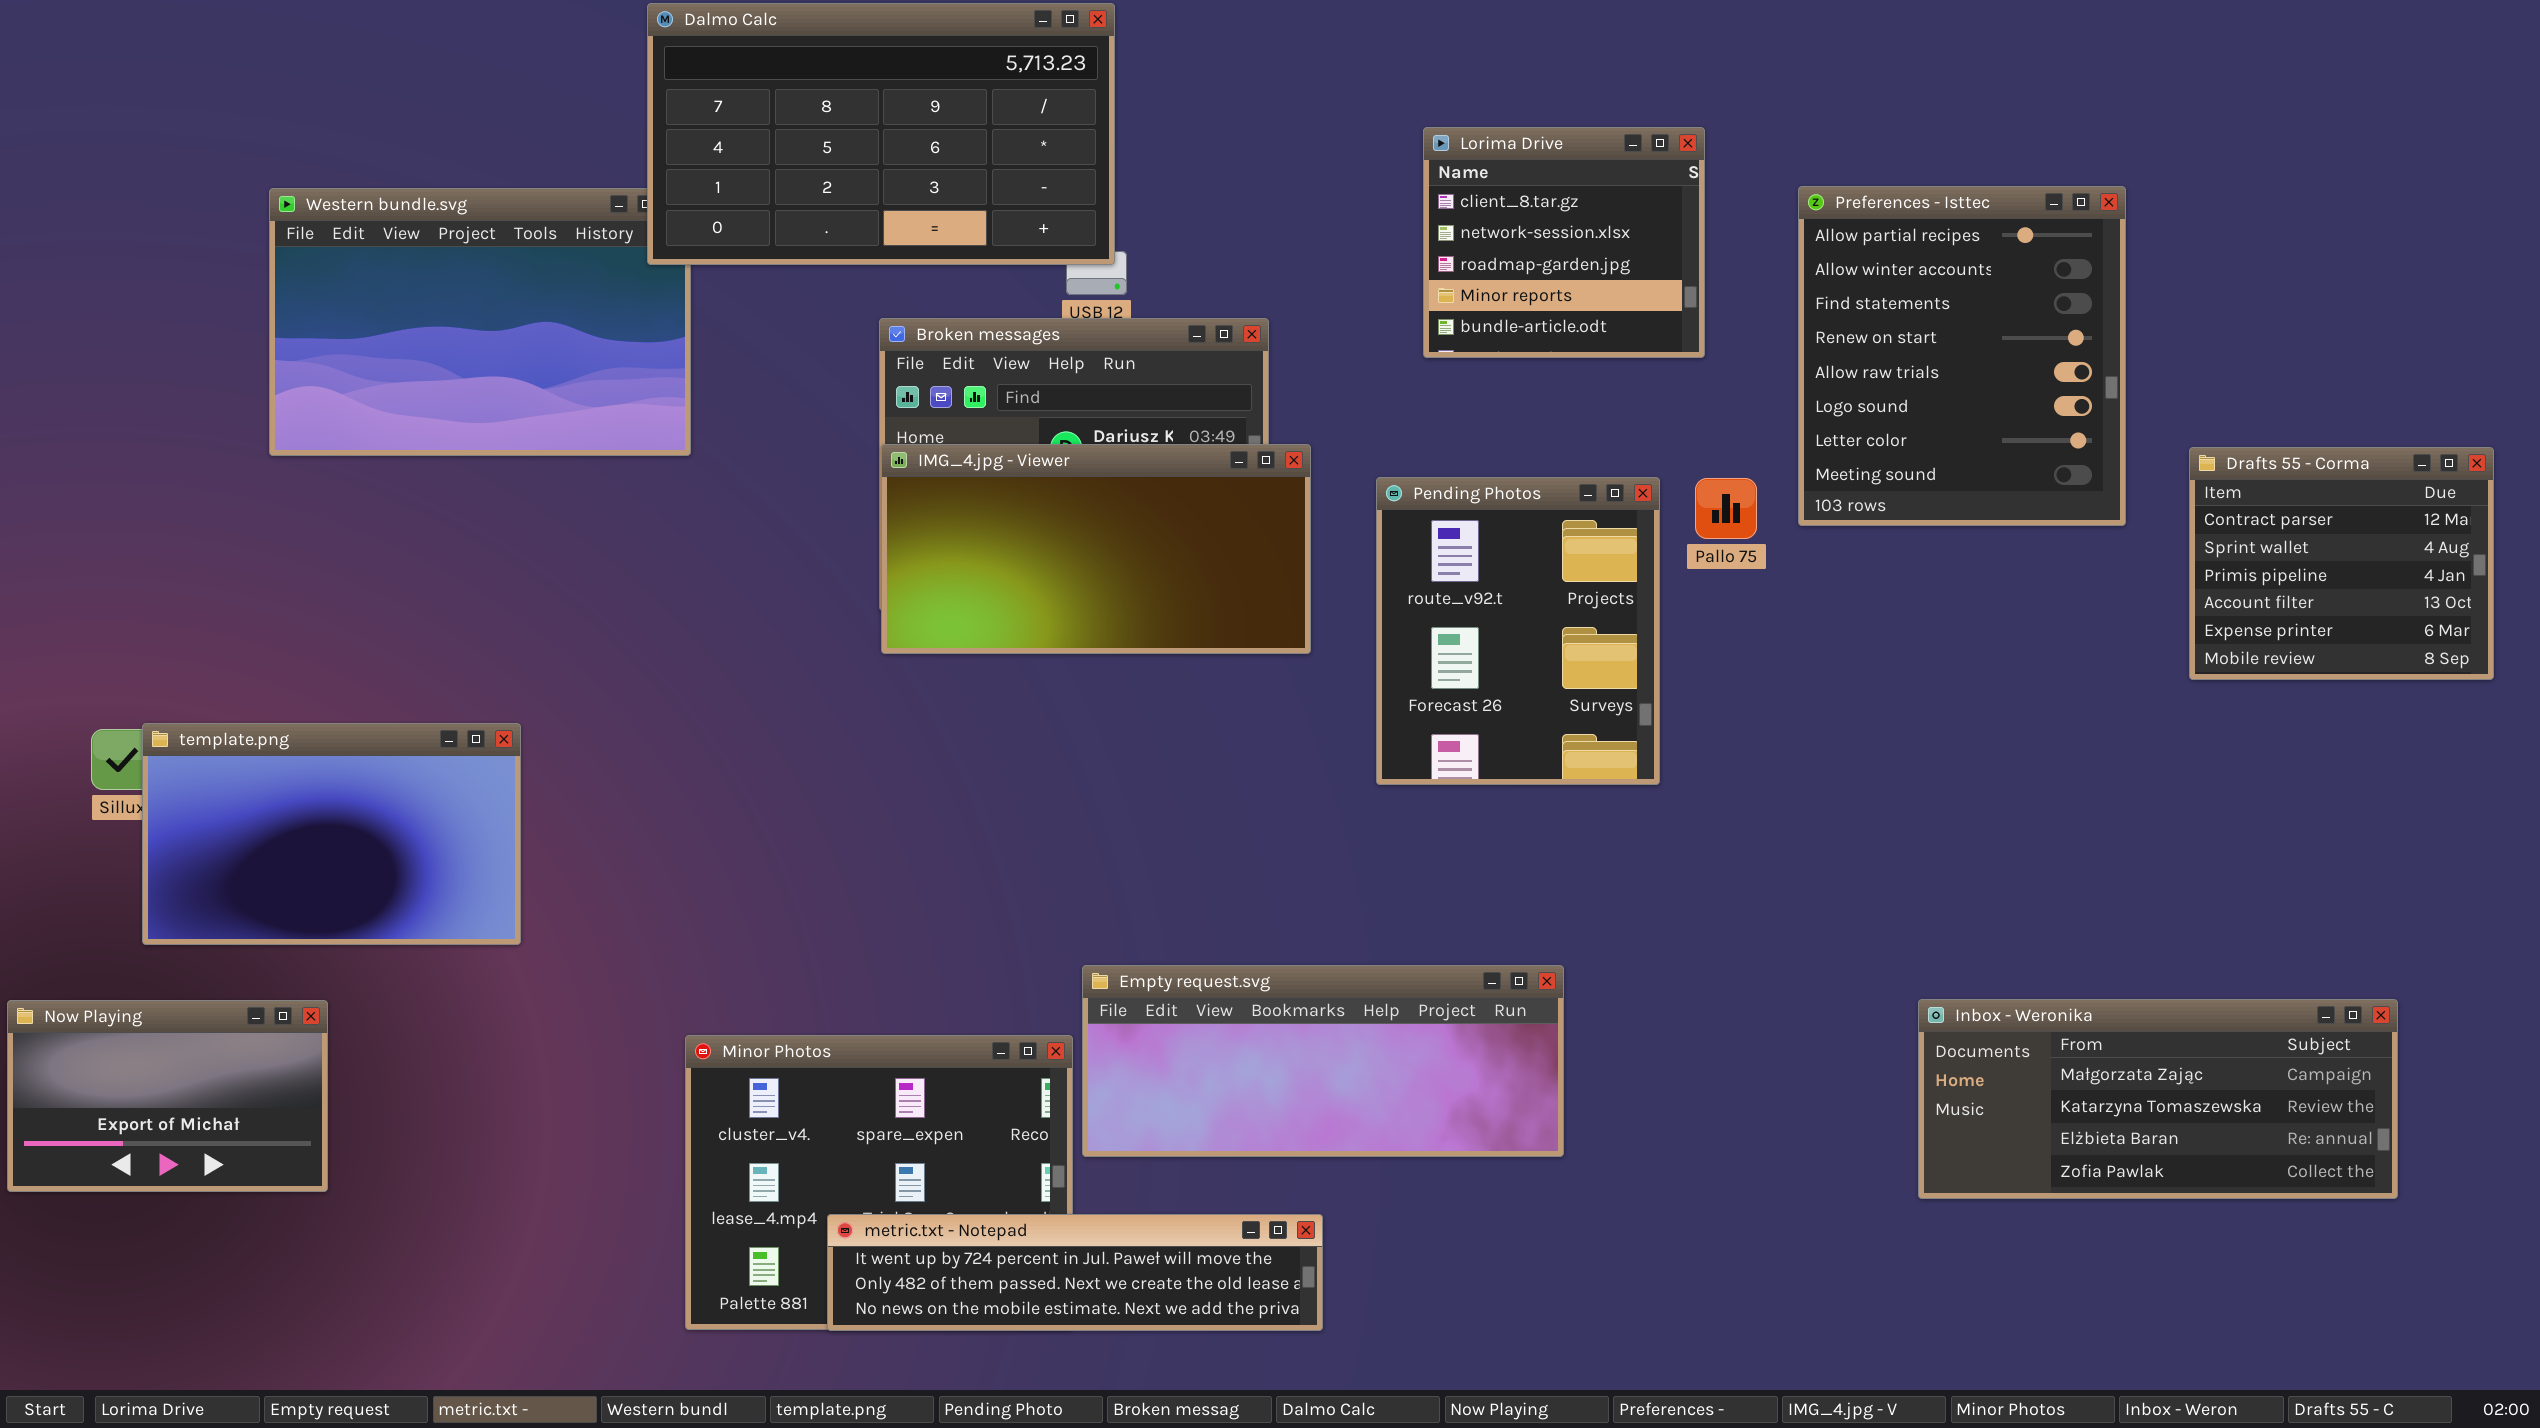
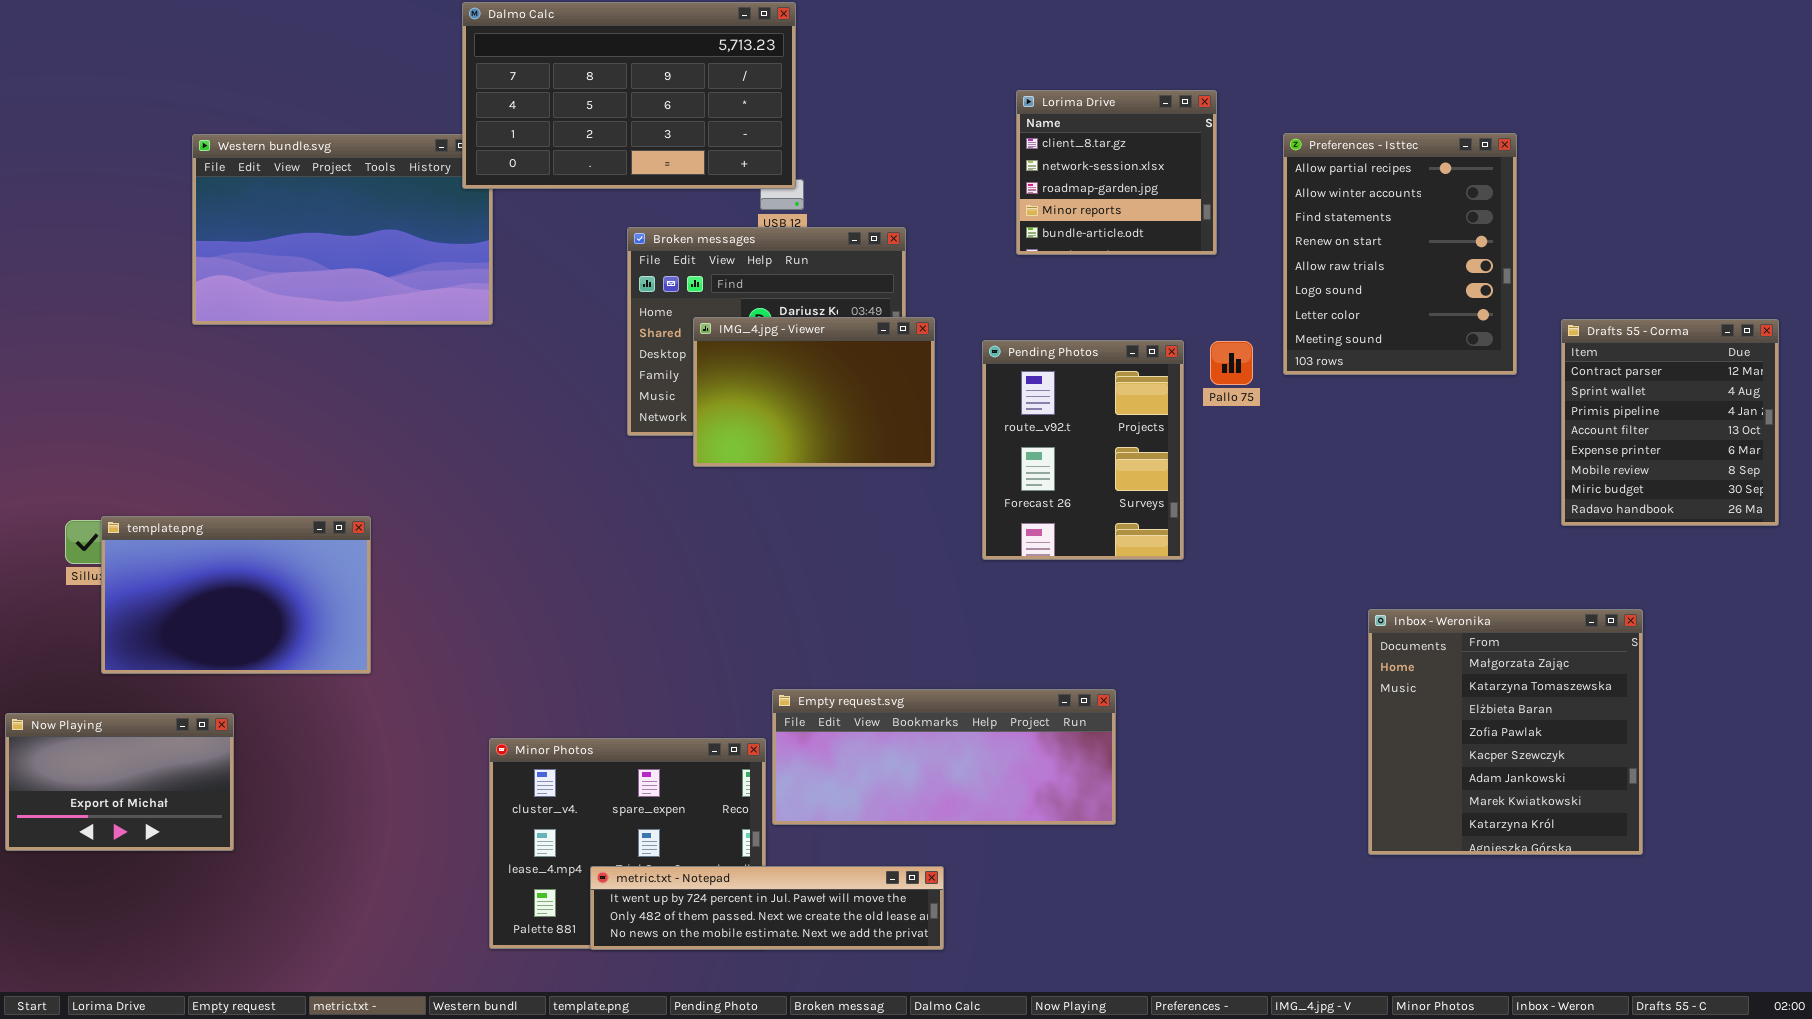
IMG_4.jpg - Viewer: [881,444,1311,654] -> [693,317,935,467], resized
Drafts 55 - Corma: [2189,447,2494,680] -> [1561,319,1779,526], resized
Inbox - Weronika: [1918,999,2398,1199] -> [1368,609,1643,855], resized

